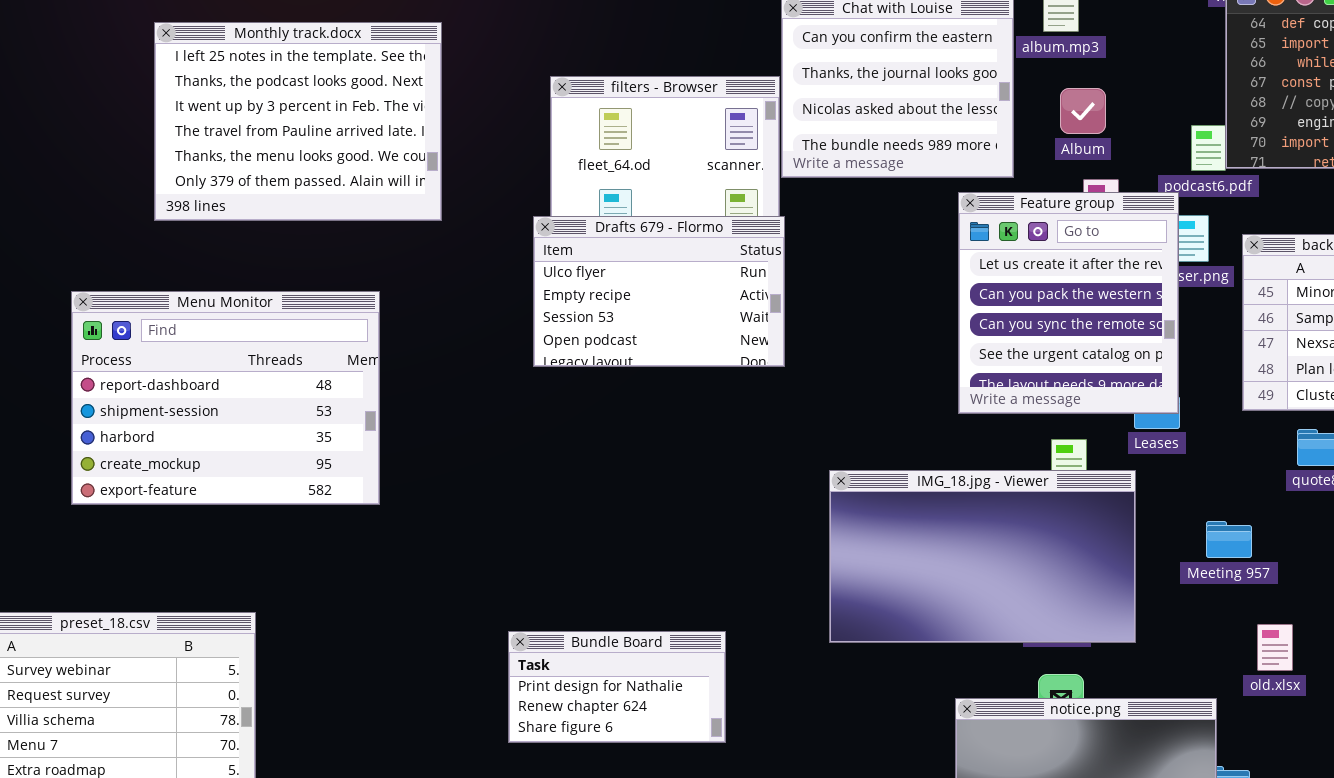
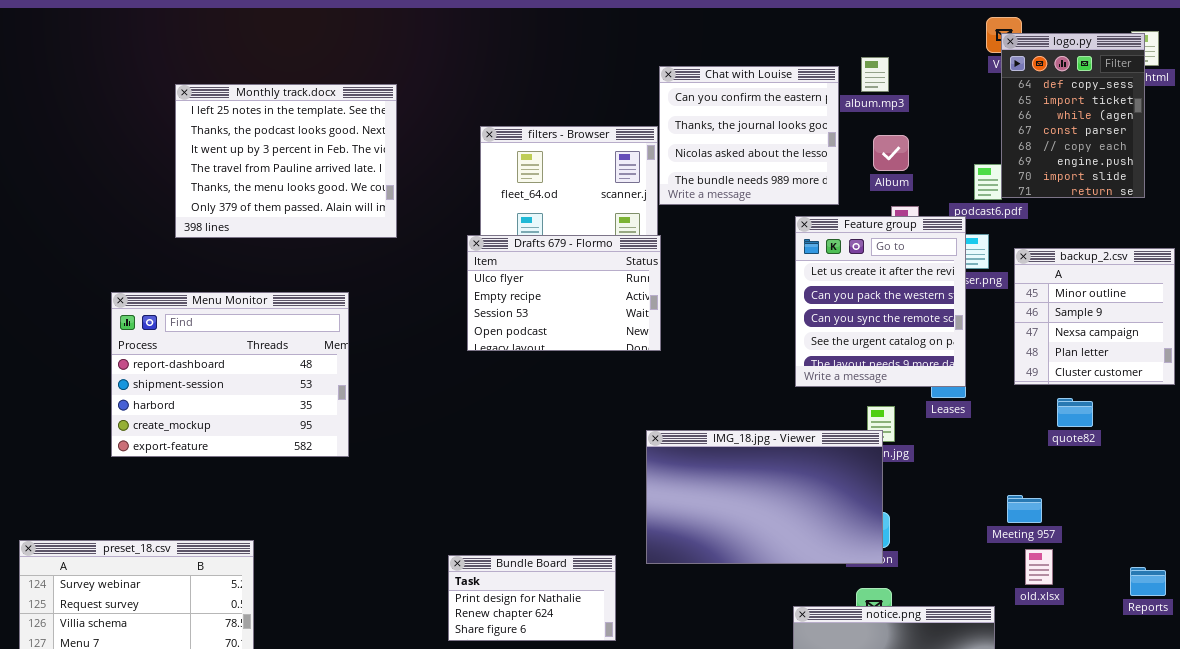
IMG_18.jpg - Viewer: [829,470,1136,643] -> [646,430,883,564], moved
Meeting 957: [1206,521,1252,558] -> [1007,495,1042,523], moved

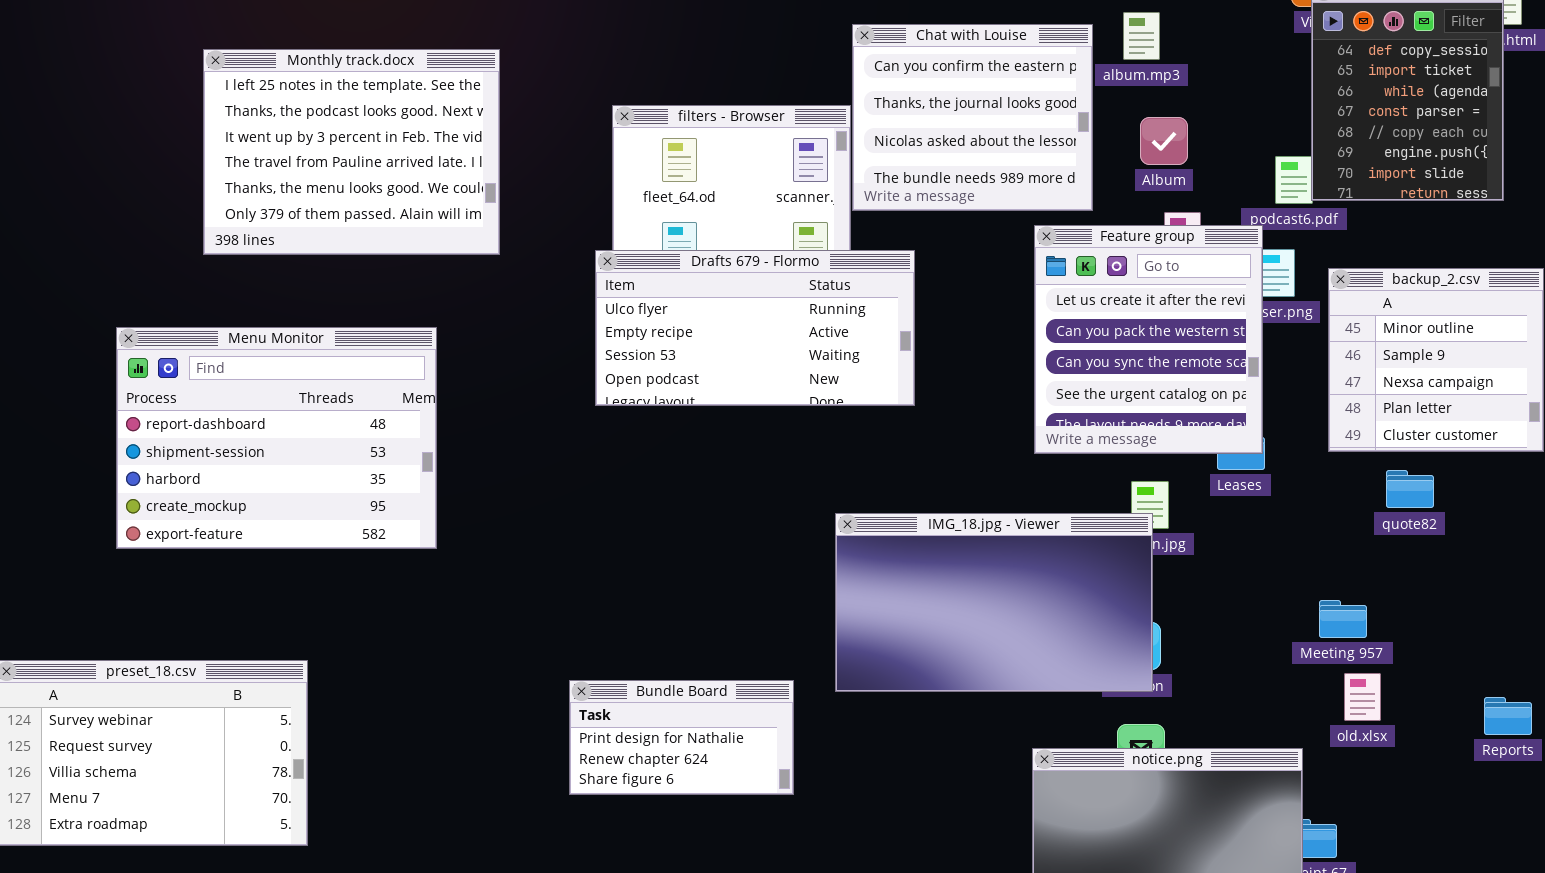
Drafts 679 - Flormo: [467,235,661,351] -> [595,250,915,406], resized

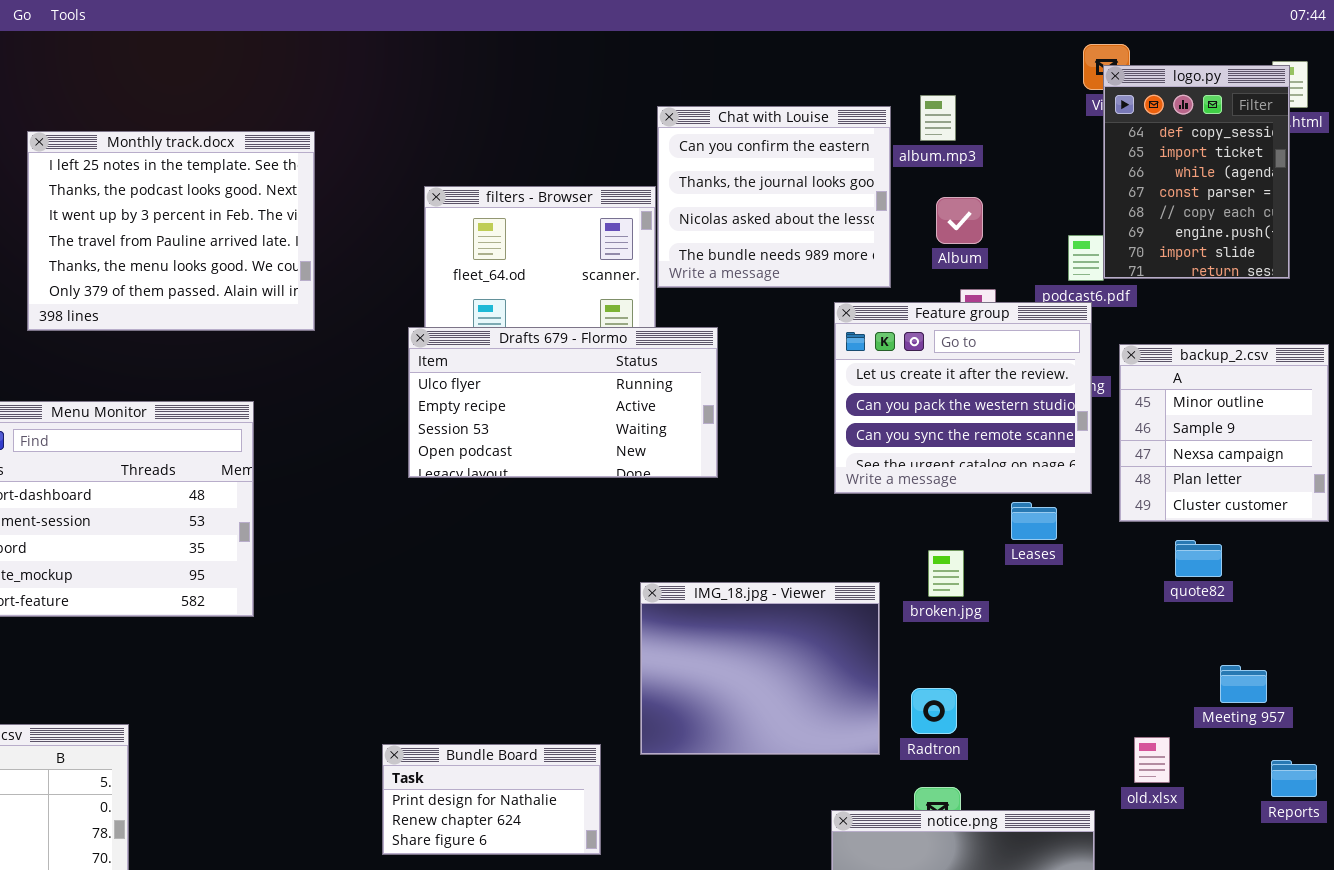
Feature group: [1034,225,1263,454] -> [834,302,1092,494], resized
IMG_18.jpg - Viewer: [835,513,1153,692] -> [640,582,880,755], resized
Meeting 957: [1319,600,1367,638] -> [1220,665,1267,703], moved

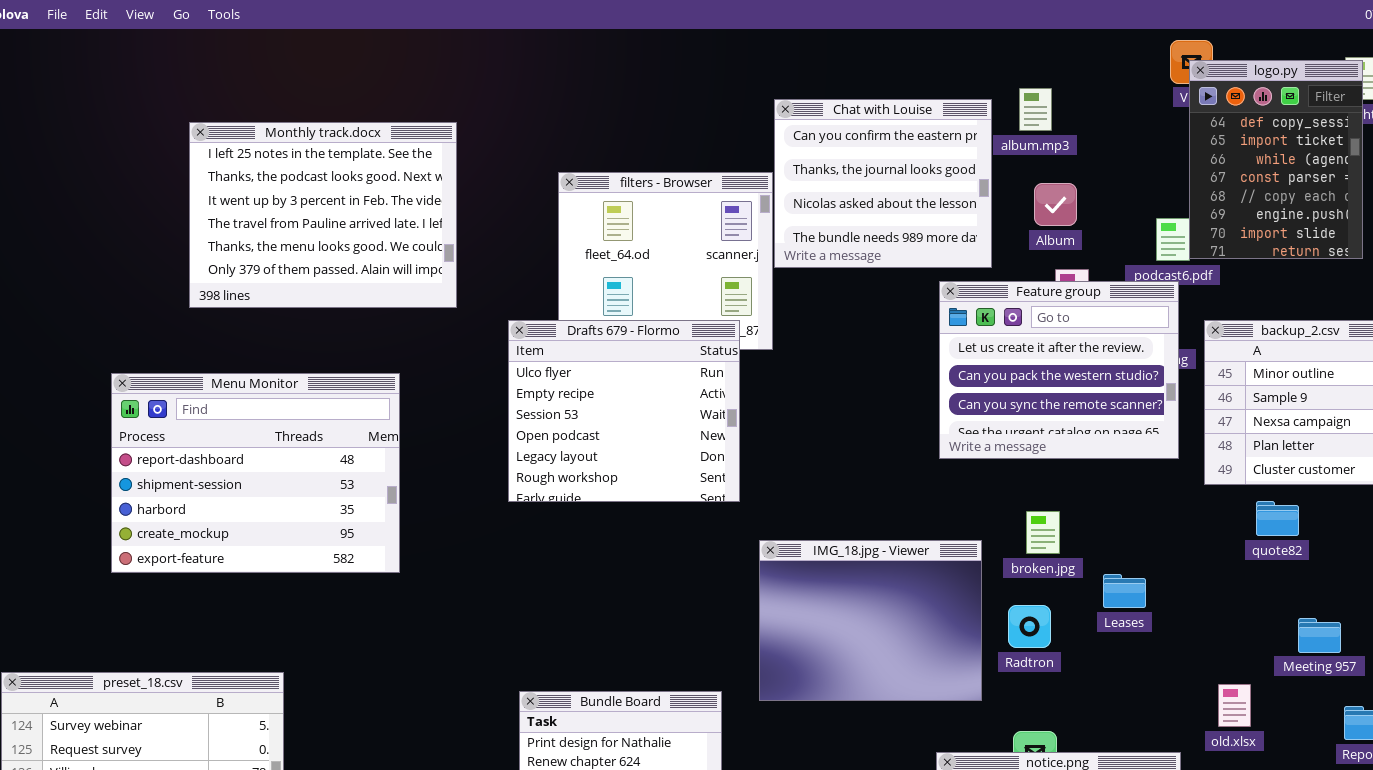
Drafts 679 - Flormo: [408,327,718,478] -> [508,320,740,502], moved, resized
Leases: [1011,502,1057,540] -> [1103,574,1146,608], moved
Radtron: [911,688,957,734] -> [1008,605,1051,648], moved

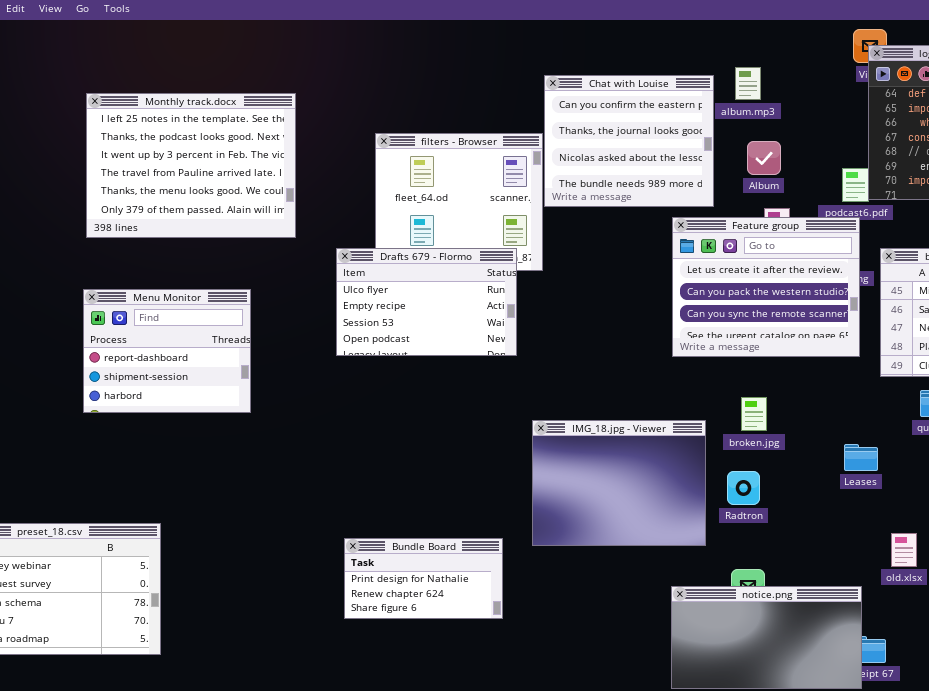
Drafts 679 - Flormo: [508,320,740,502] -> [336,248,517,356], resized
Menu Monitor: [111,373,400,573] -> [83,289,251,413], resized
Leases: [1103,574,1146,608] -> [844,444,878,471], moved

